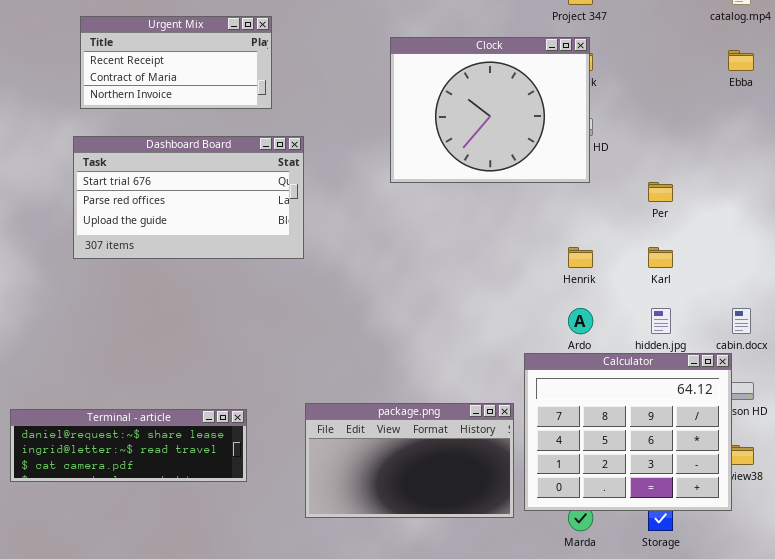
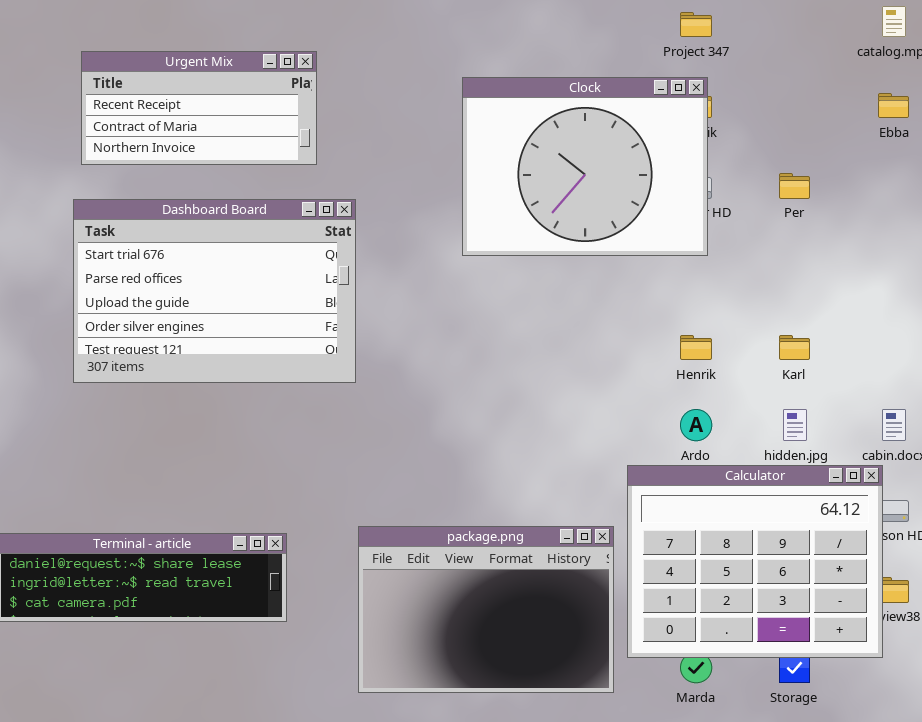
Dashboard Board: [73,136,304,259] -> [73,199,356,383], resized
Per: [648,182,673,202] -> [779,173,810,199], moved
package.png: [305,403,514,518] -> [358,526,614,693], resized

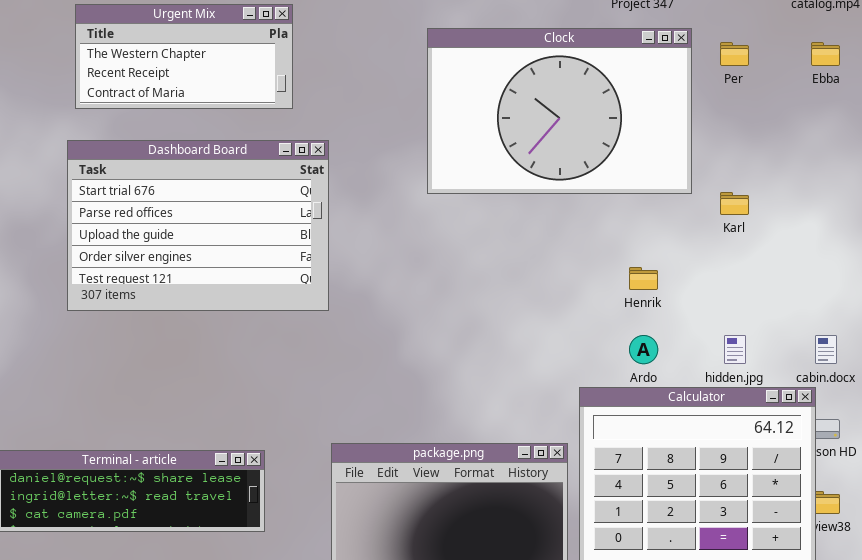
Urgent Mix: [81,51,317,165] -> [75,4,293,109], scrolled up 1 row
Clock: [462,77,708,256] -> [427,28,692,194], resized
Per: [779,173,810,199] -> [720,42,749,66], moved
Karl: [779,335,810,360] -> [720,192,749,215], moved

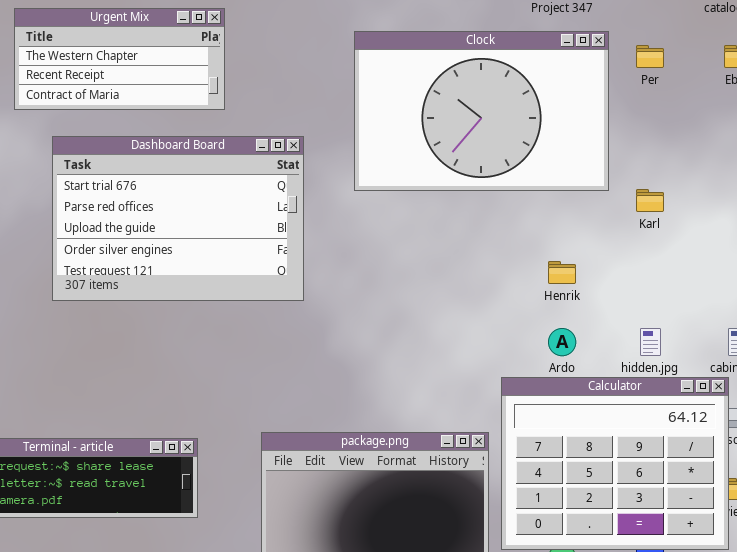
Dashboard Board: [67,140,329,311] -> [52,136,304,301], moved

